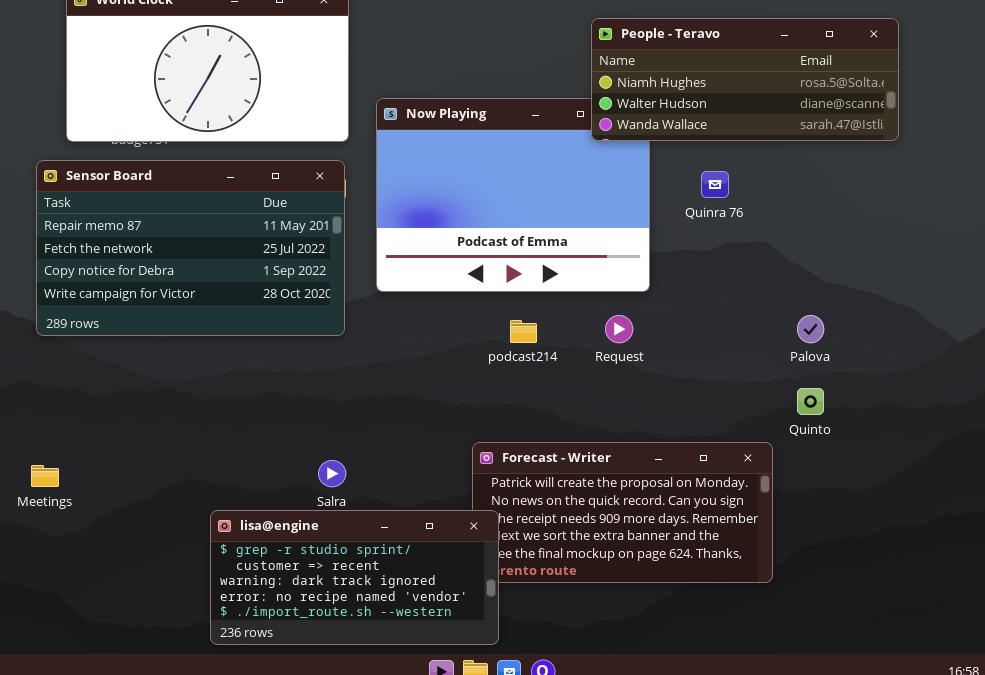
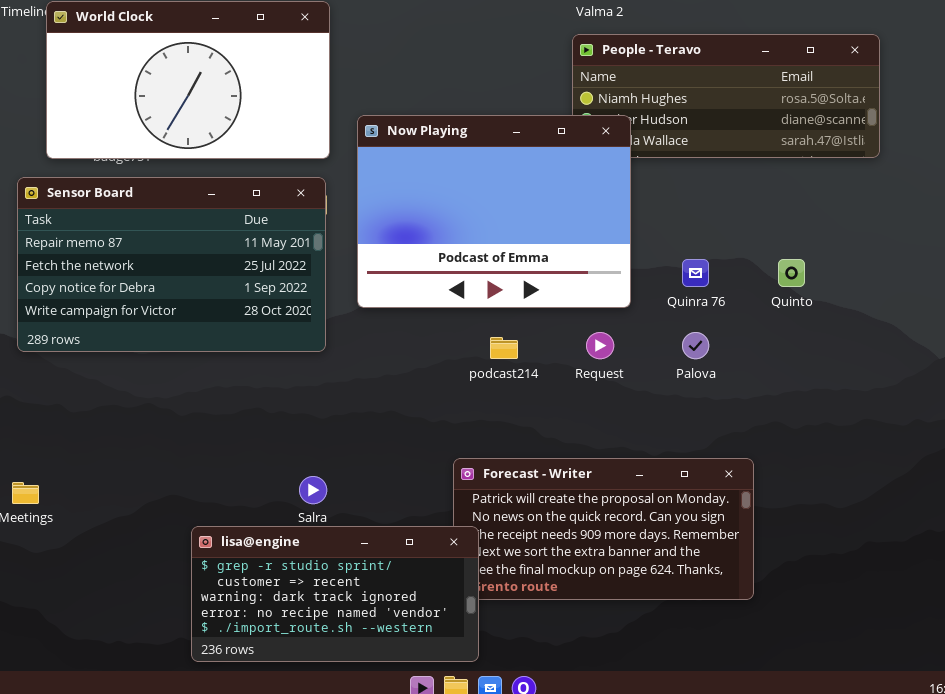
Now Playing: [376,98,650,292] -> [357,115,631,308], raised
Quinra 76: [701,171,729,198] -> [682,259,709,287], moved
Palova: [797,315,824,343] -> [682,332,709,359], moved
Quinto: [797,388,824,415] -> [778,259,805,287], moved

